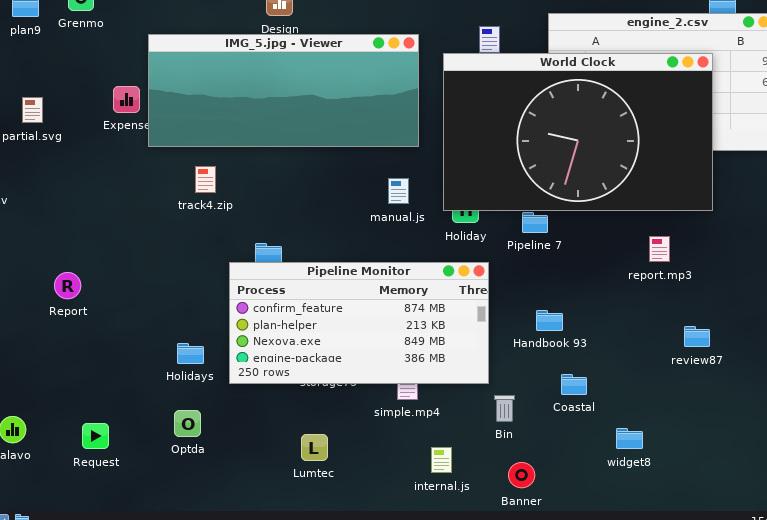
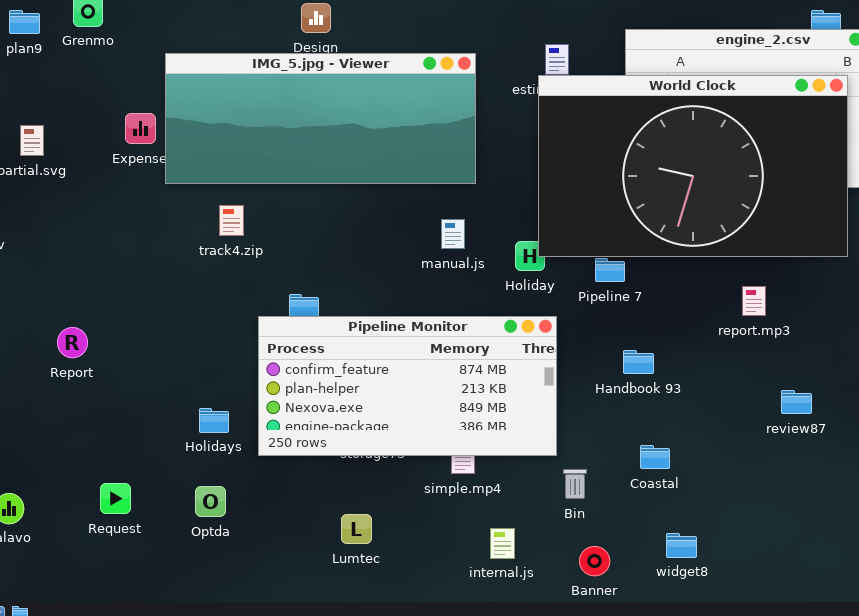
World Clock: [443,53,713,211] -> [538,75,848,257], moved
Handbook 93: [536,310,563,331] -> [623,350,654,374], moved
Request: [82,423,109,449] -> [100,483,131,514], moved
widget8: [616,428,643,449] -> [666,533,697,558], moved

